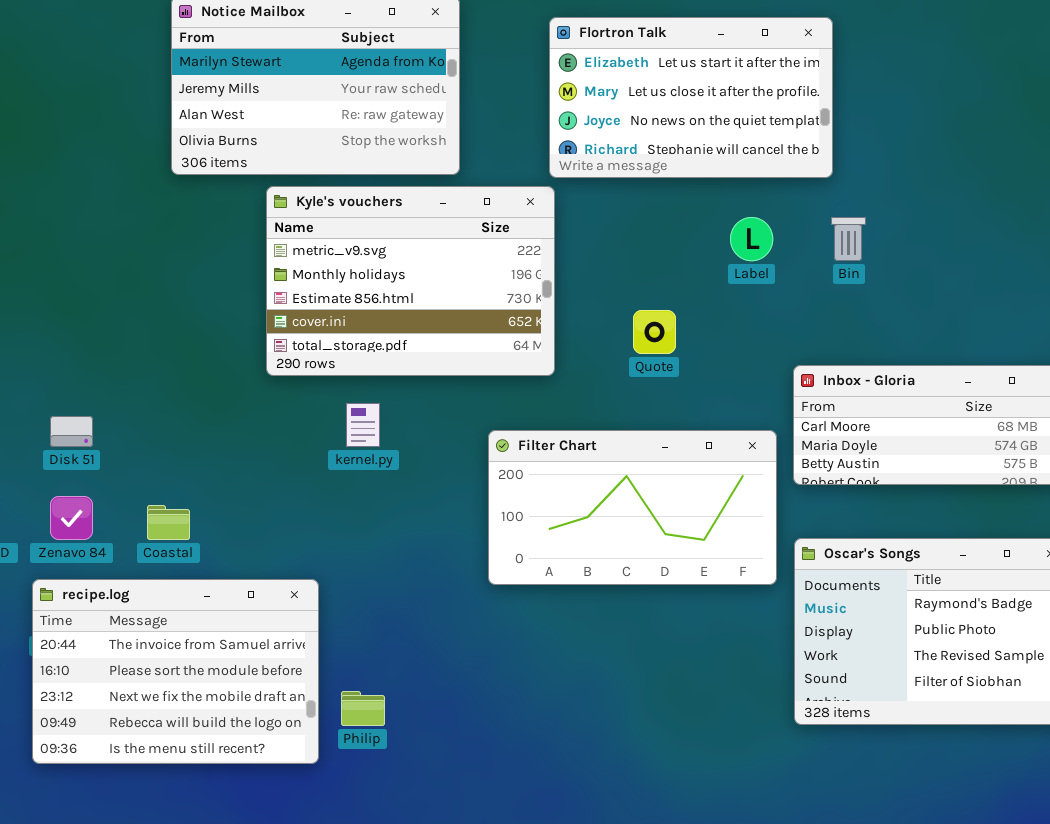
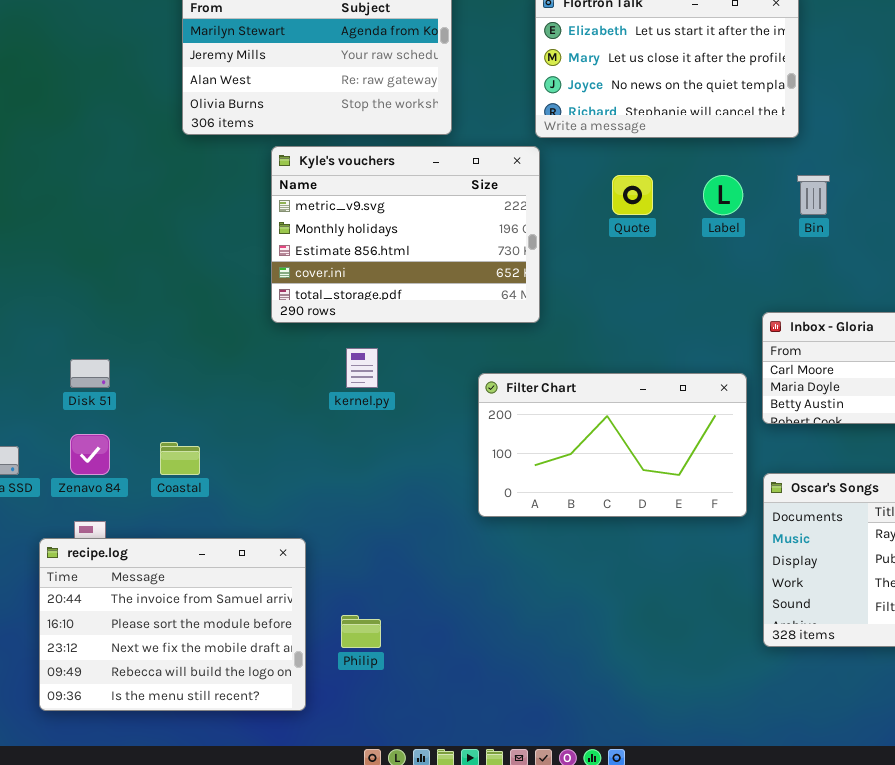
Quote: [633,310,676,354] -> [612,175,653,215], moved
recipe.log: [32,579,319,764] -> [39,538,306,711], moved

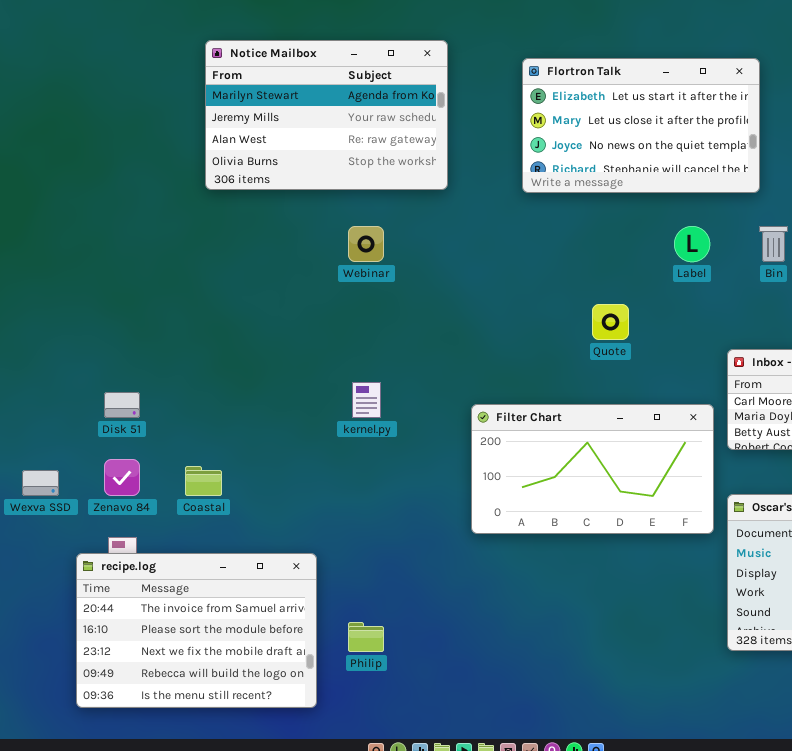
Kyle's vouchers: [271,146,540,323] -> none, closed
Quote: [612,175,653,215] -> [592,304,629,340], moved

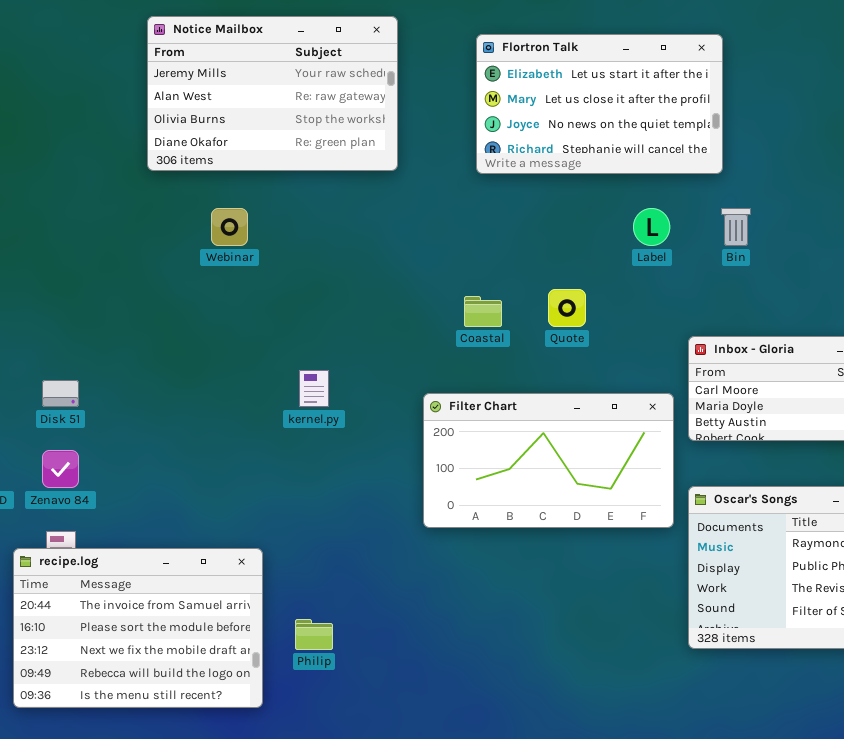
Notice Mailbox: [205,40,448,190] -> [147,16,398,171], scrolled down 1 row
Webinar: [348,226,384,262] -> [211,208,248,246], moved
Coastal: [185,466,222,496] -> [464,296,502,327], moved

